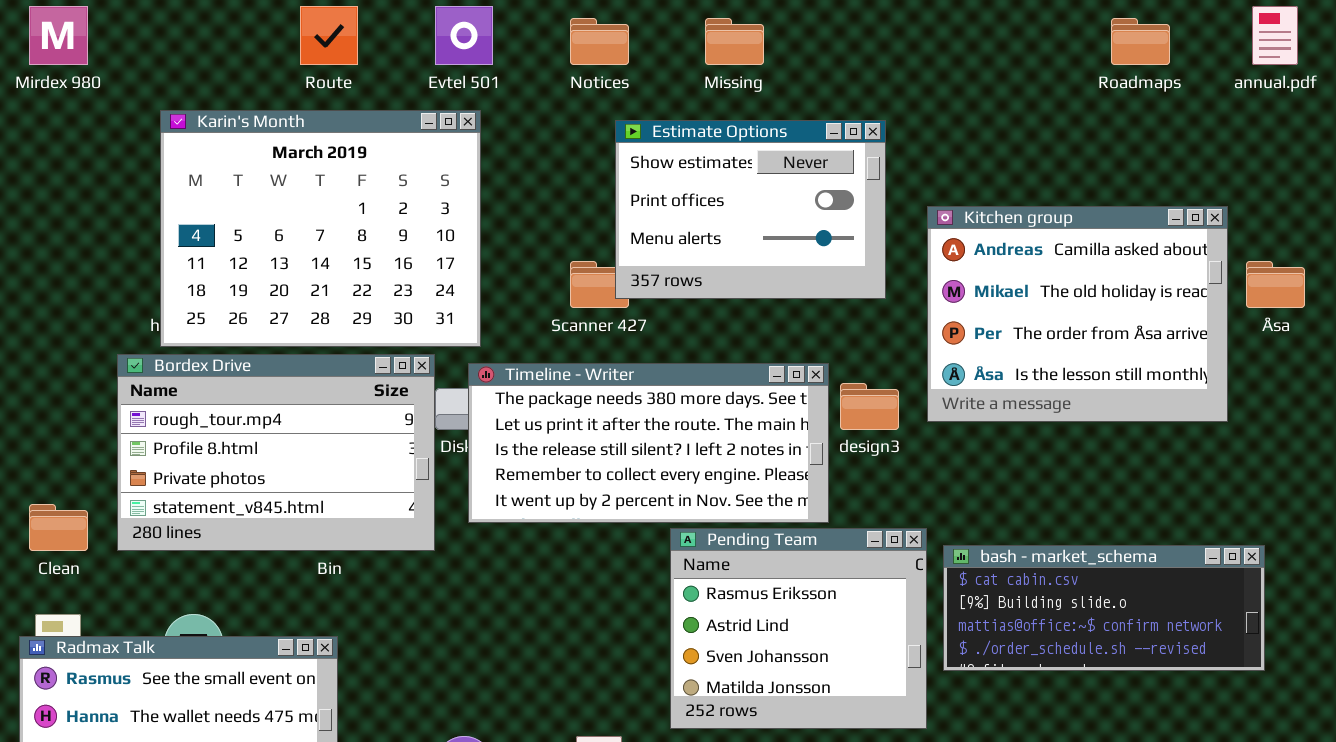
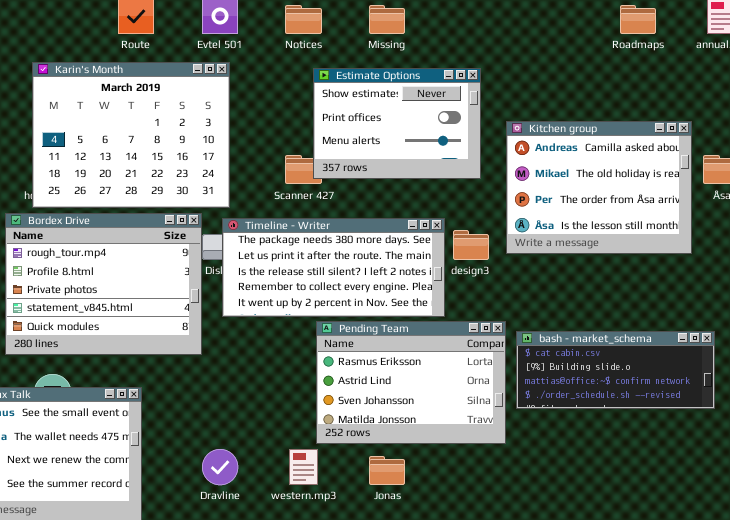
Bordex Drive: [117,354,435,551] -> [5,213,202,355], resized
Pending Team: [670,528,927,729] -> [316,321,506,444], resized

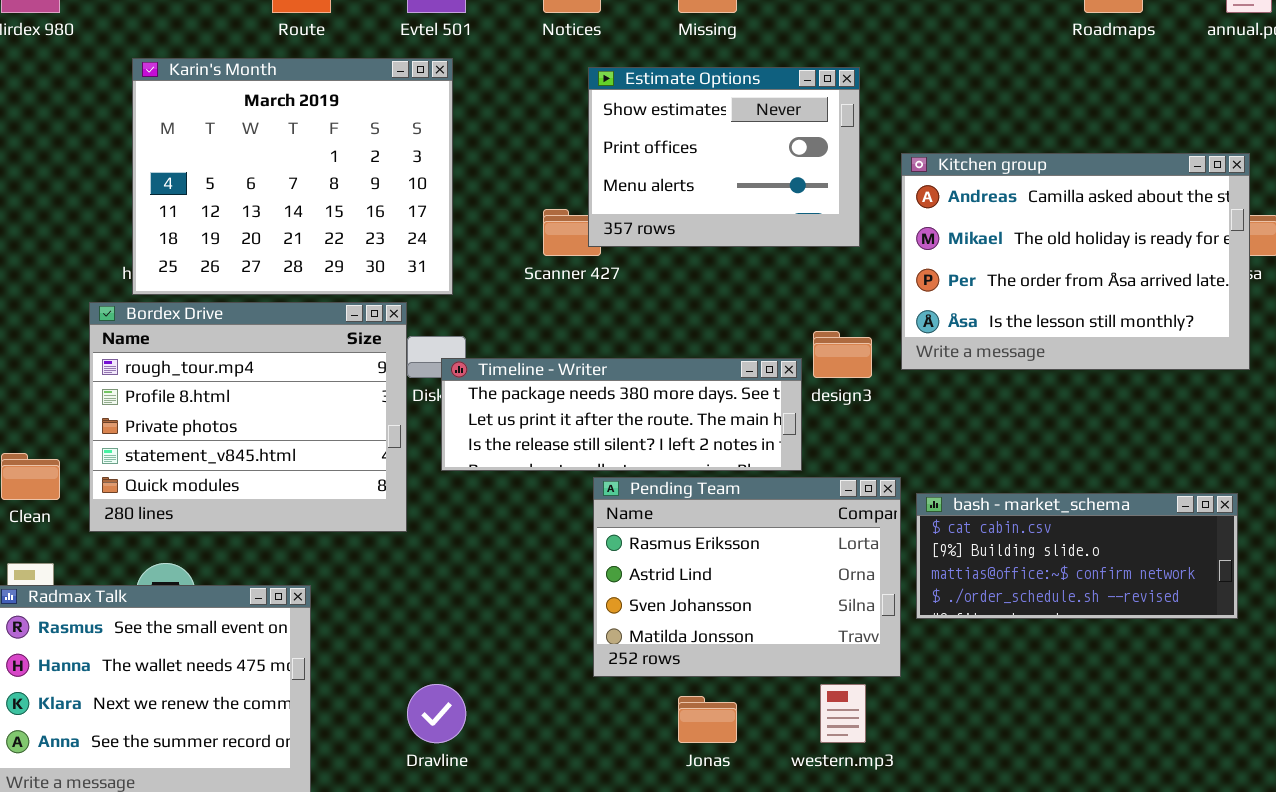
Kitchen group: [506,121,692,254] -> [901,153,1250,370], resized
Timeline - Writer: [222,218,445,317] -> [441,358,802,471], resized
western.mp3: [289,449,318,485] -> [820,684,866,743], moved

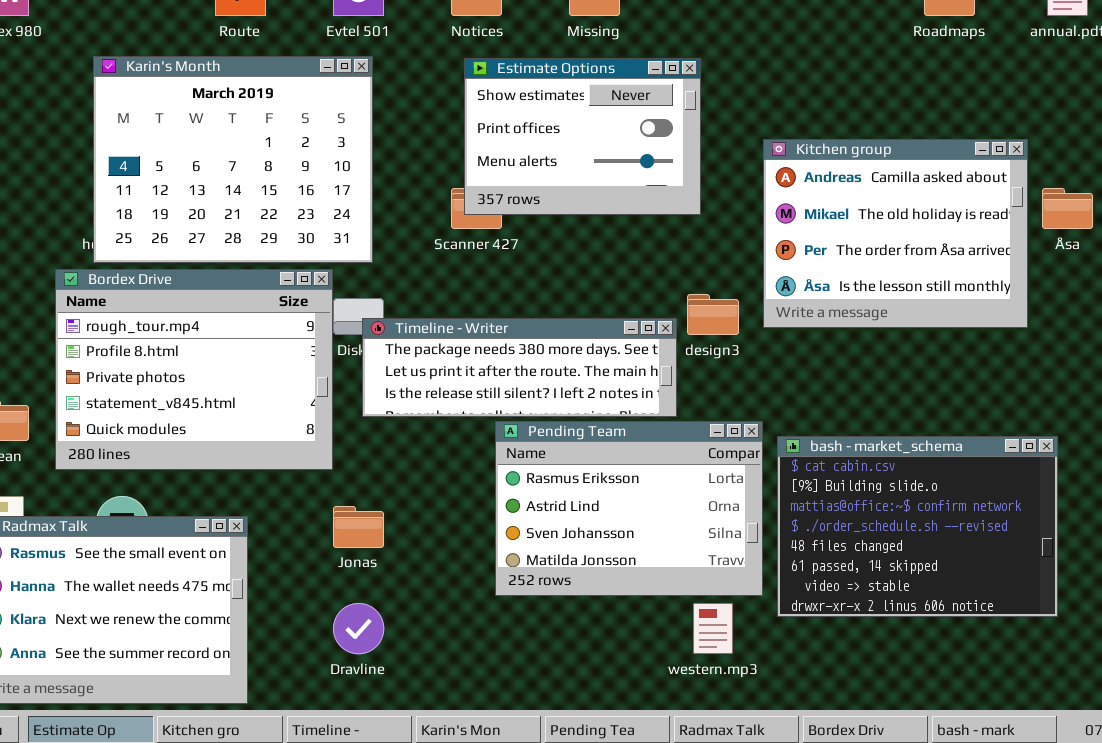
Estimate Options: [588,67,860,247] -> [464,58,701,215], moved
Kitchen group: [901,153,1250,370] -> [763,139,1028,328], resized
bash - market_schema: [916,493,1238,619] -> [777,436,1058,617], resized
Jonas: [678,696,737,743] -> [333,506,384,548], moved

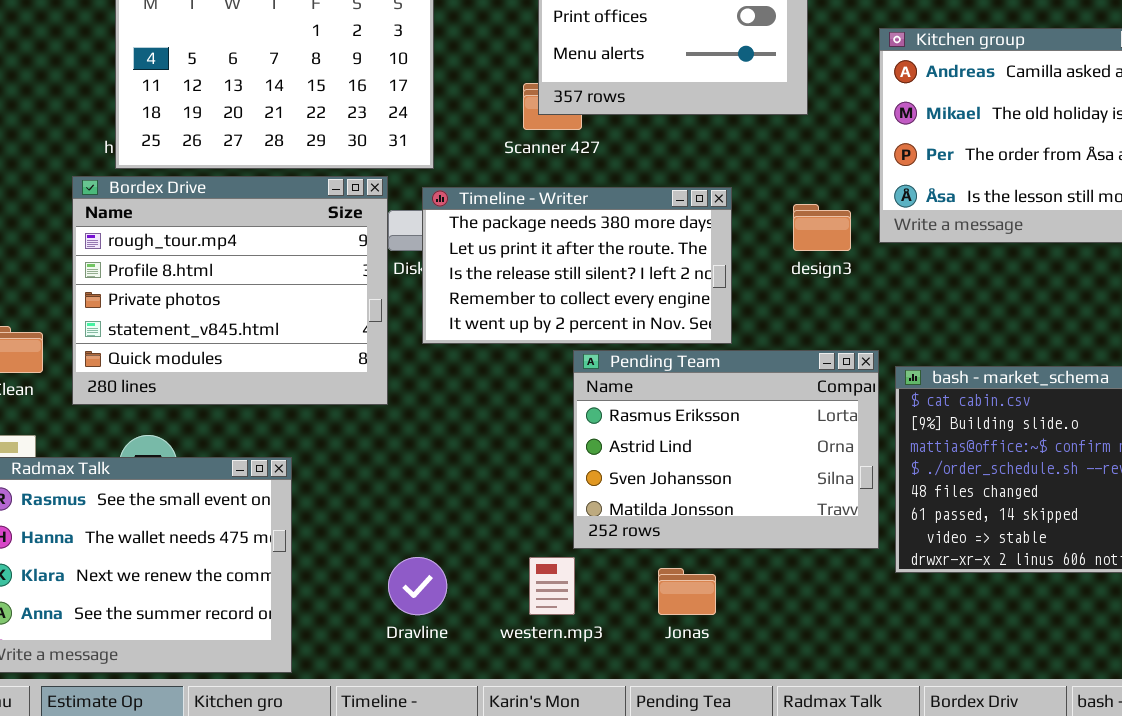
Timeline - Writer: [362,318,677,417] -> [422,187,732,344], resized
Jonas: [333,506,384,548] -> [658,568,716,615], moved
western.mp3: [693,603,733,654] -> [529,557,575,615], moved

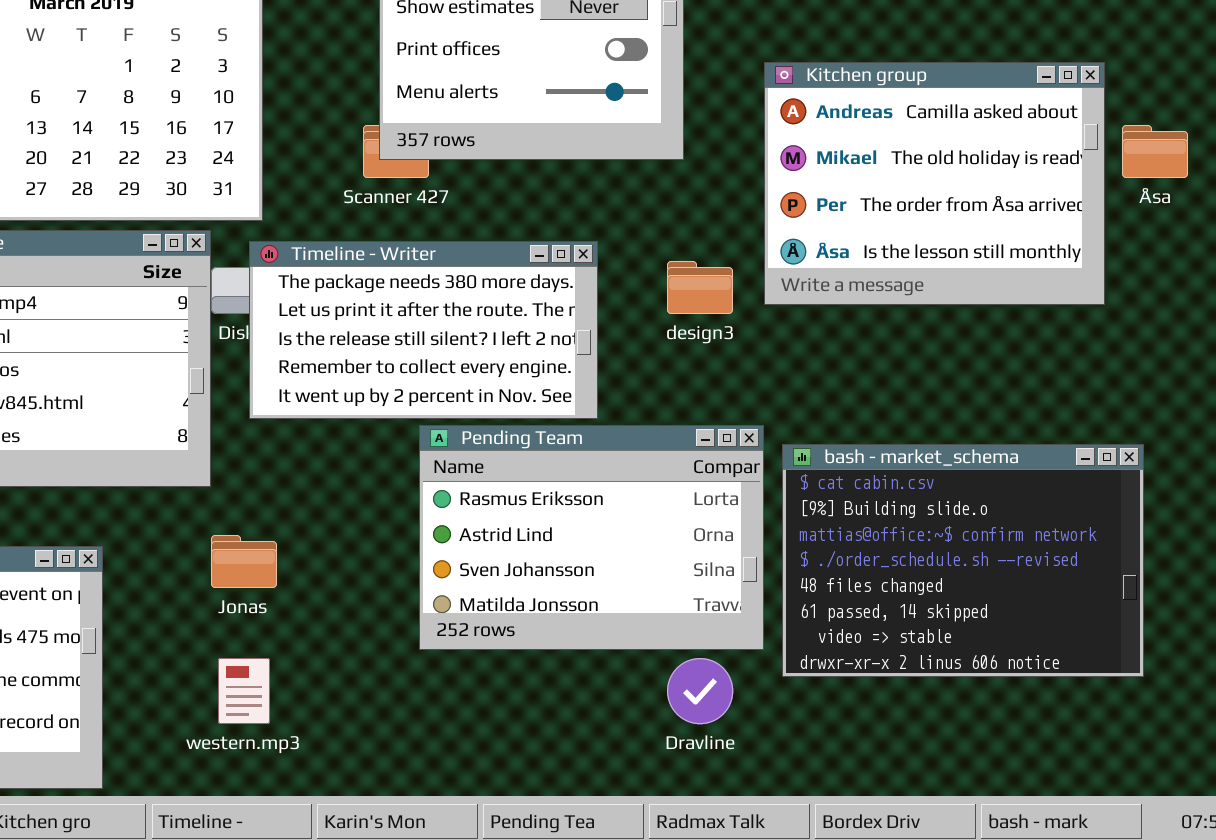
Dravline: [388,557,447,615] -> [667,658,733,724], moved
western.mp3: [529,557,575,615] -> [218,658,270,724], moved
Jonas: [658,568,716,615] -> [211,535,277,588], moved

